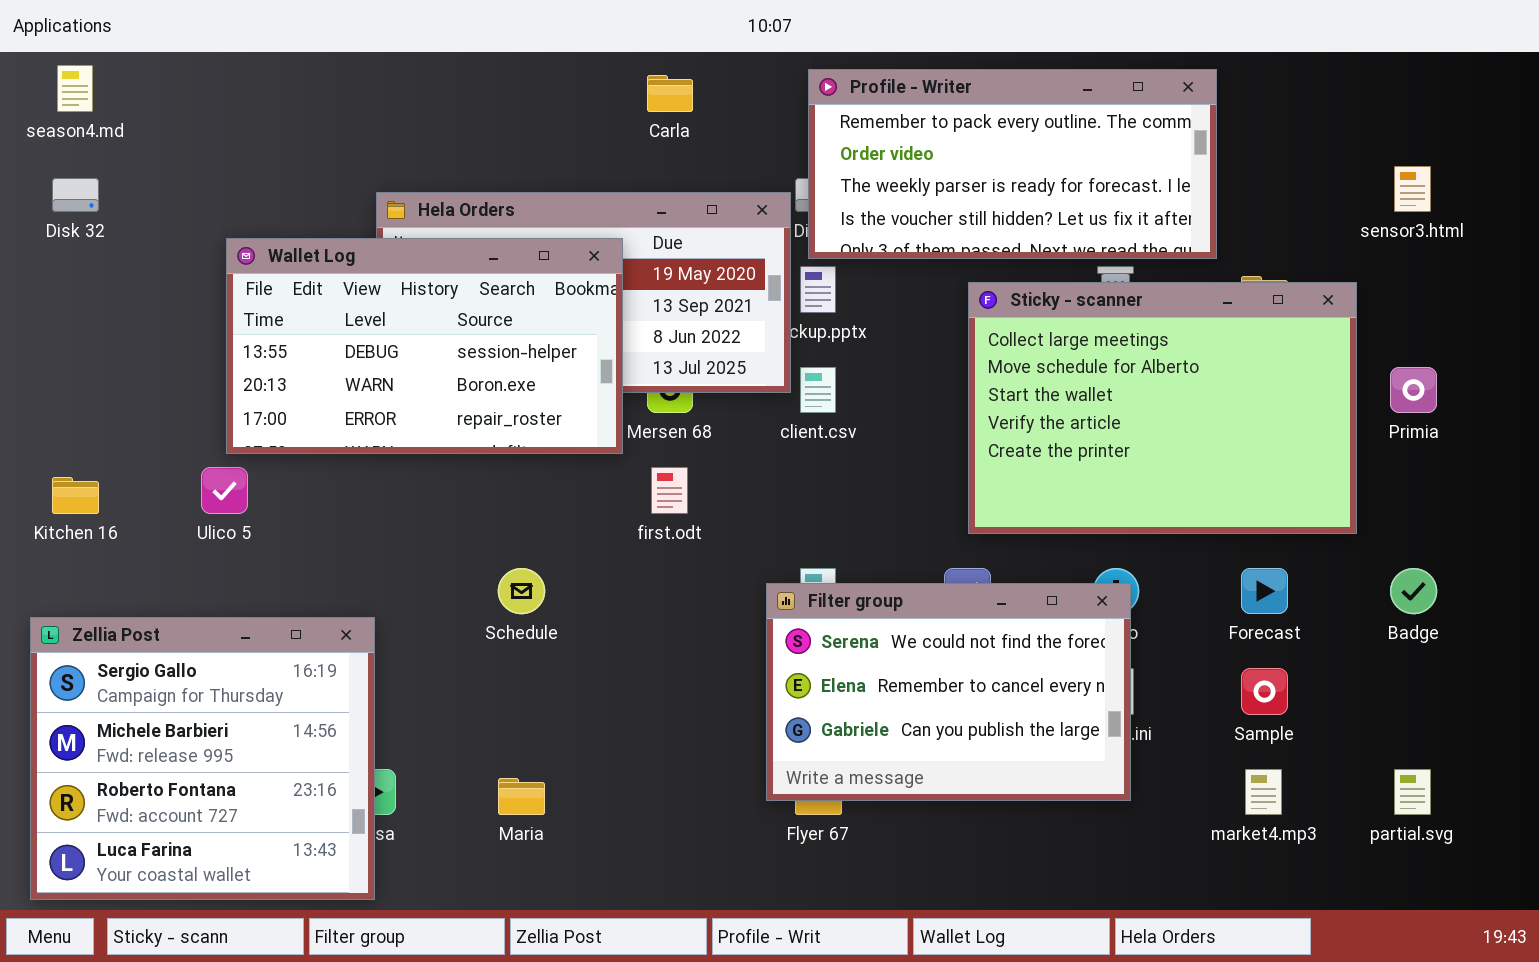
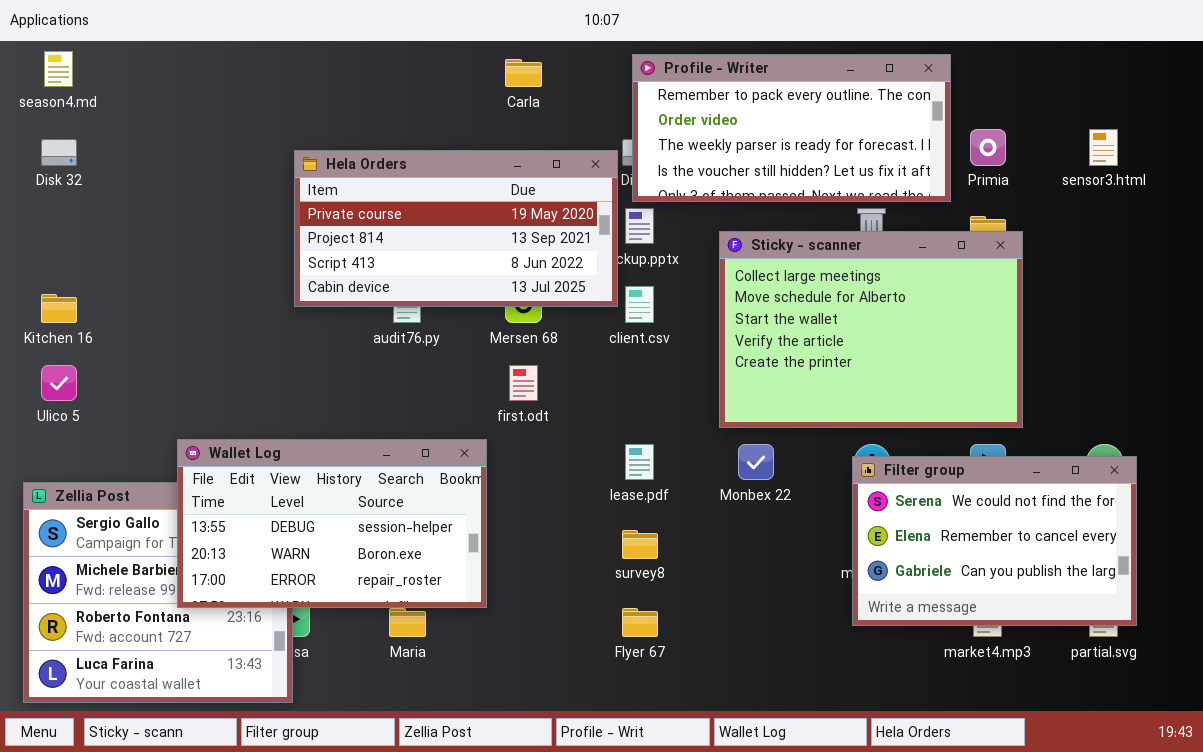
Wallet Log: [226,238,623,454] -> [177,439,487,608], moved
Sticky - scanner: [968,282,1357,534] -> [719,231,1023,428], moved
Primia: [1390,367,1437,413] -> [970,129,1006,166], moved
Ulico 5: [201,467,248,514] -> [41,365,77,401], moved
Kitchen 16: [52,477,99,514] -> [41,294,77,323], moved
Filter group: [766,583,1131,801] -> [852,456,1137,626], moved

